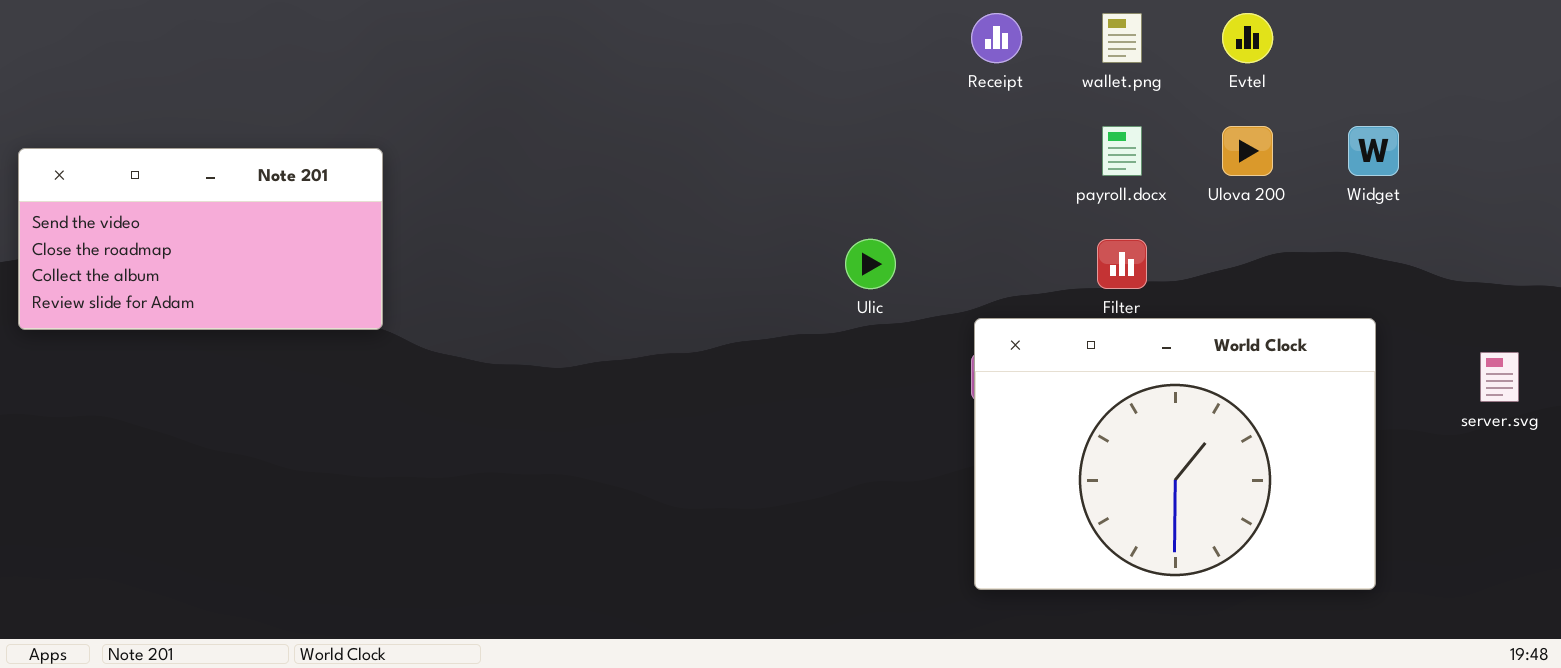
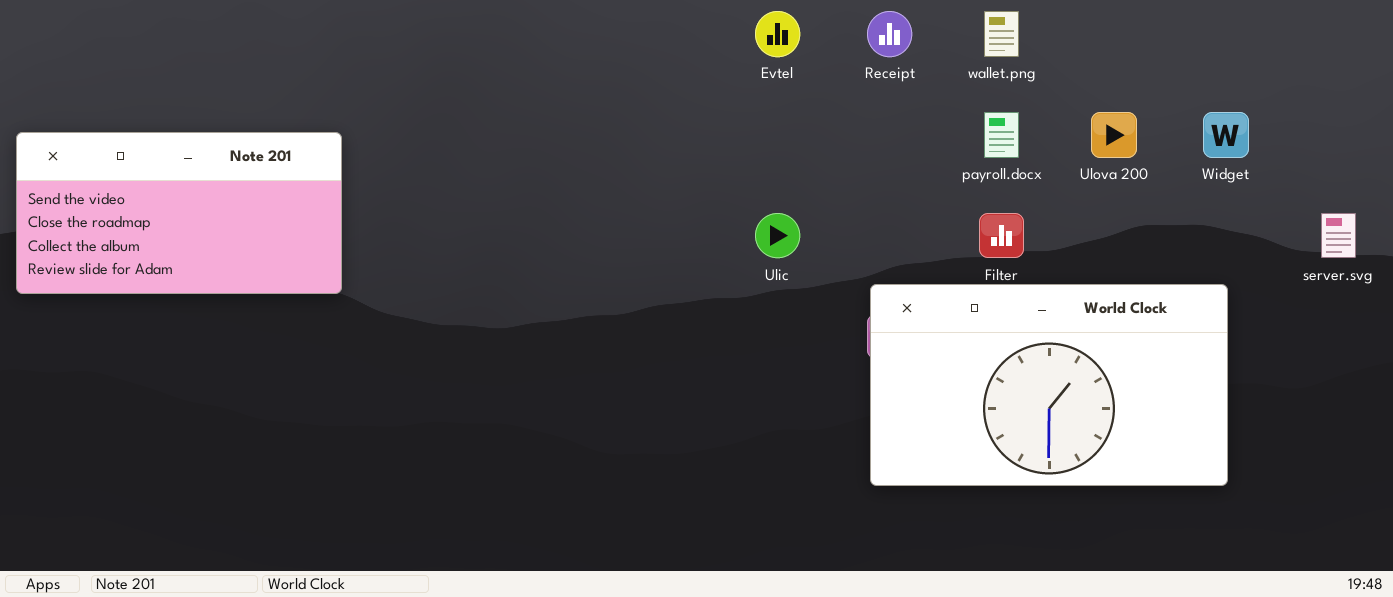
Evtel: [1222,13,1273,63] -> [755,11,800,57], moved
World Clock: [974,318,1376,590] -> [870,284,1228,486], resized
server.svg: [1480,352,1519,402] -> [1321,213,1356,258], moved

